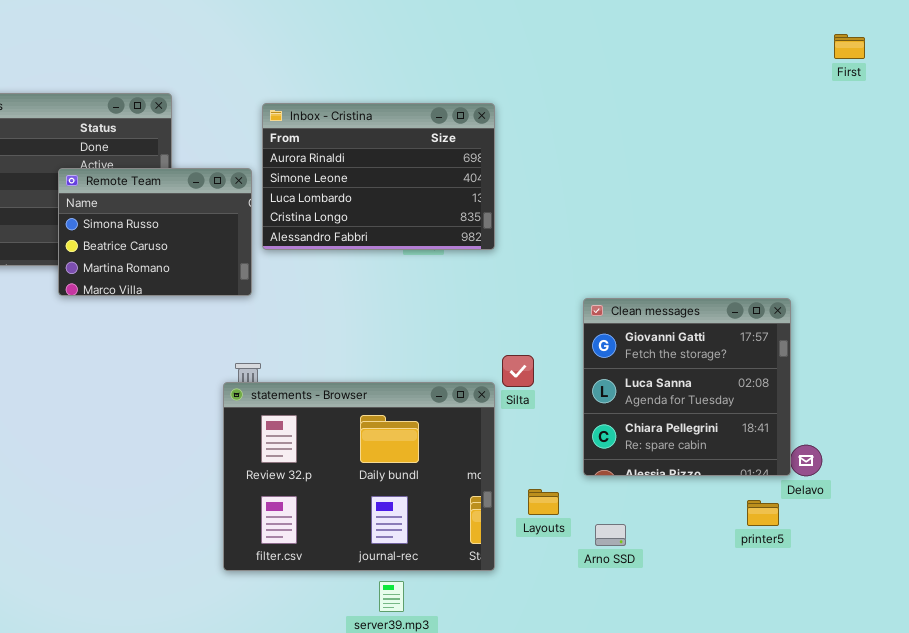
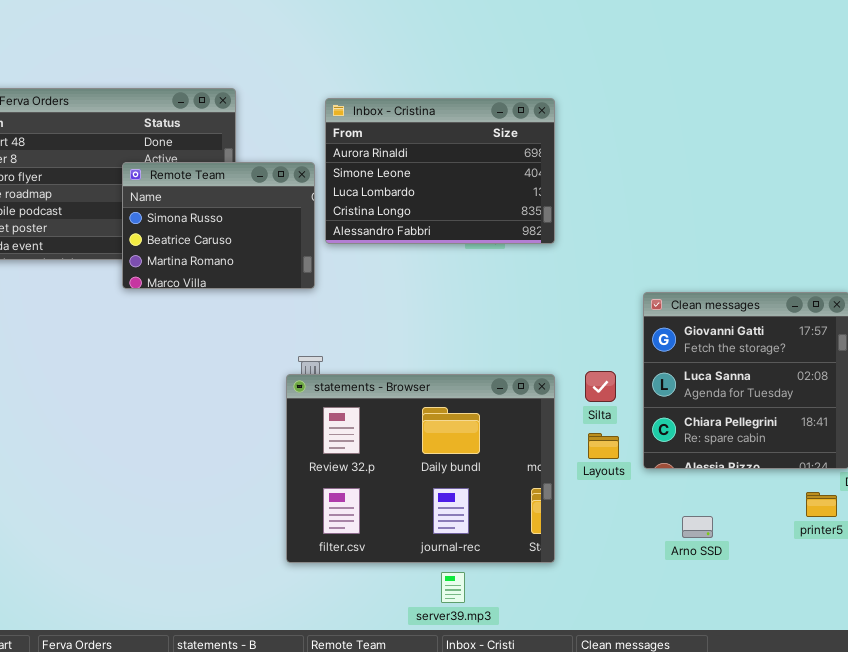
Silta: [502,355,534,387] -> [585,371,616,402], moved
Layouts: [528,489,559,515] -> [588,433,619,459], moved
Arno SSD: [595,524,626,546] -> [682,516,713,538], moved

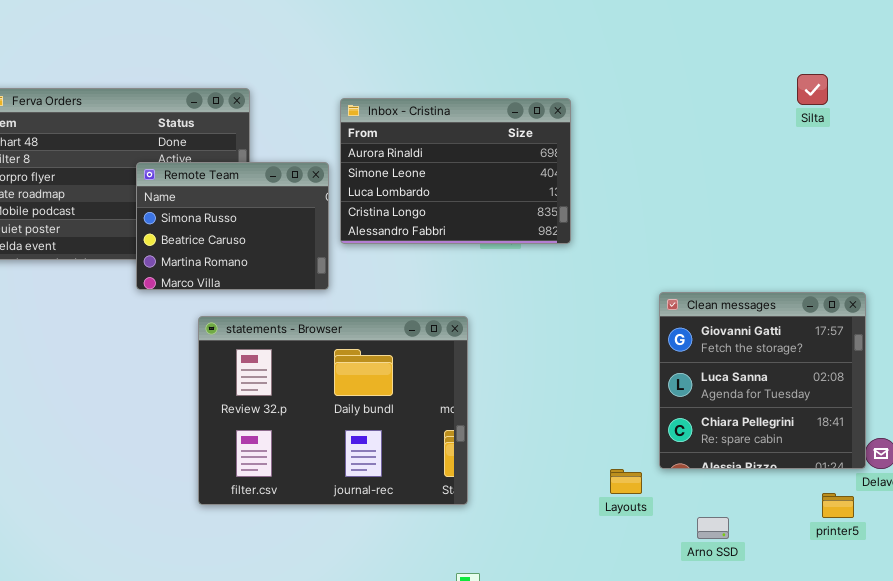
Silta: [585,371,616,402] -> [797,74,828,105], moved
statements - Browser: [286,374,555,563] -> [198,316,468,505], moved
Layouts: [588,433,619,459] -> [610,469,642,494], moved

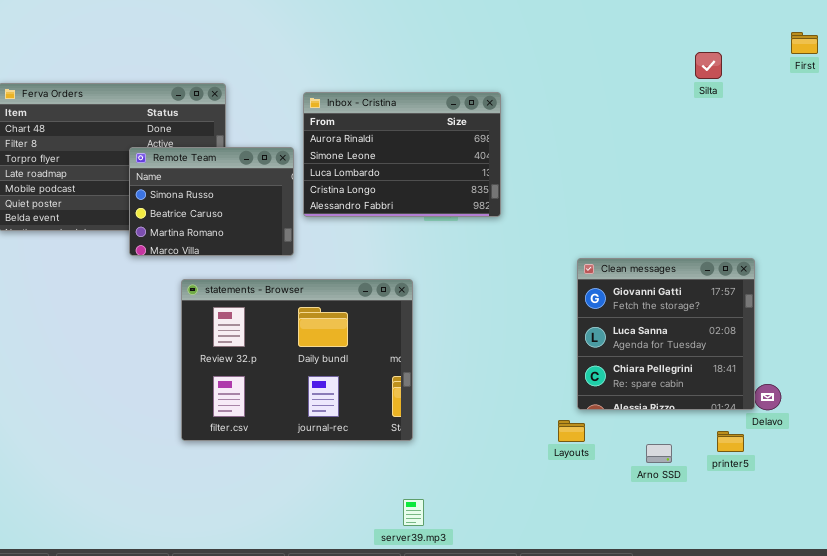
Silta: [797,74,828,105] -> [695,52,722,79], moved
Layouts: [610,469,642,494] -> [558,420,585,442], moved
Arno SSD: [697,517,729,539] -> [646,444,672,463], moved

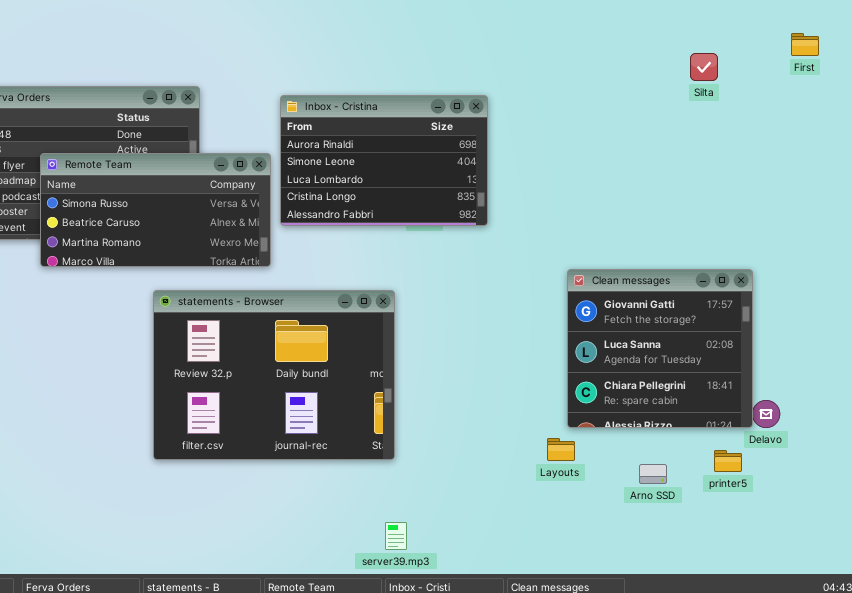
Remote Team: [129,147,294,256] -> [40,153,271,267], resized

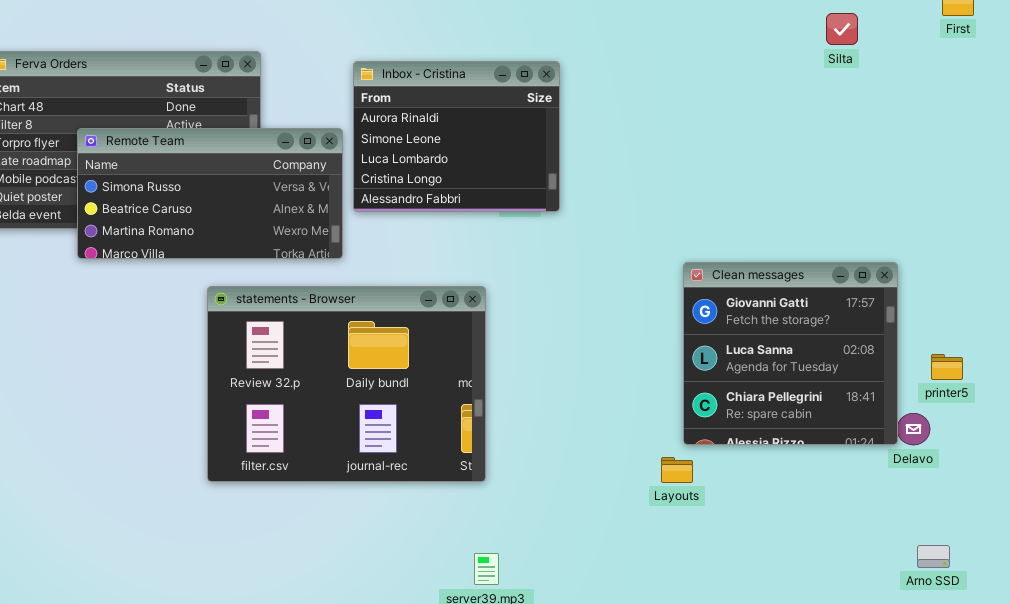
Inbox - Cristina: [280,95,488,226] -> [353,61,560,212], resized
printer5: [714,450,742,472] -> [931,354,963,380], moved
Arno SSD: [639,464,667,484] -> [917,545,950,568], moved

